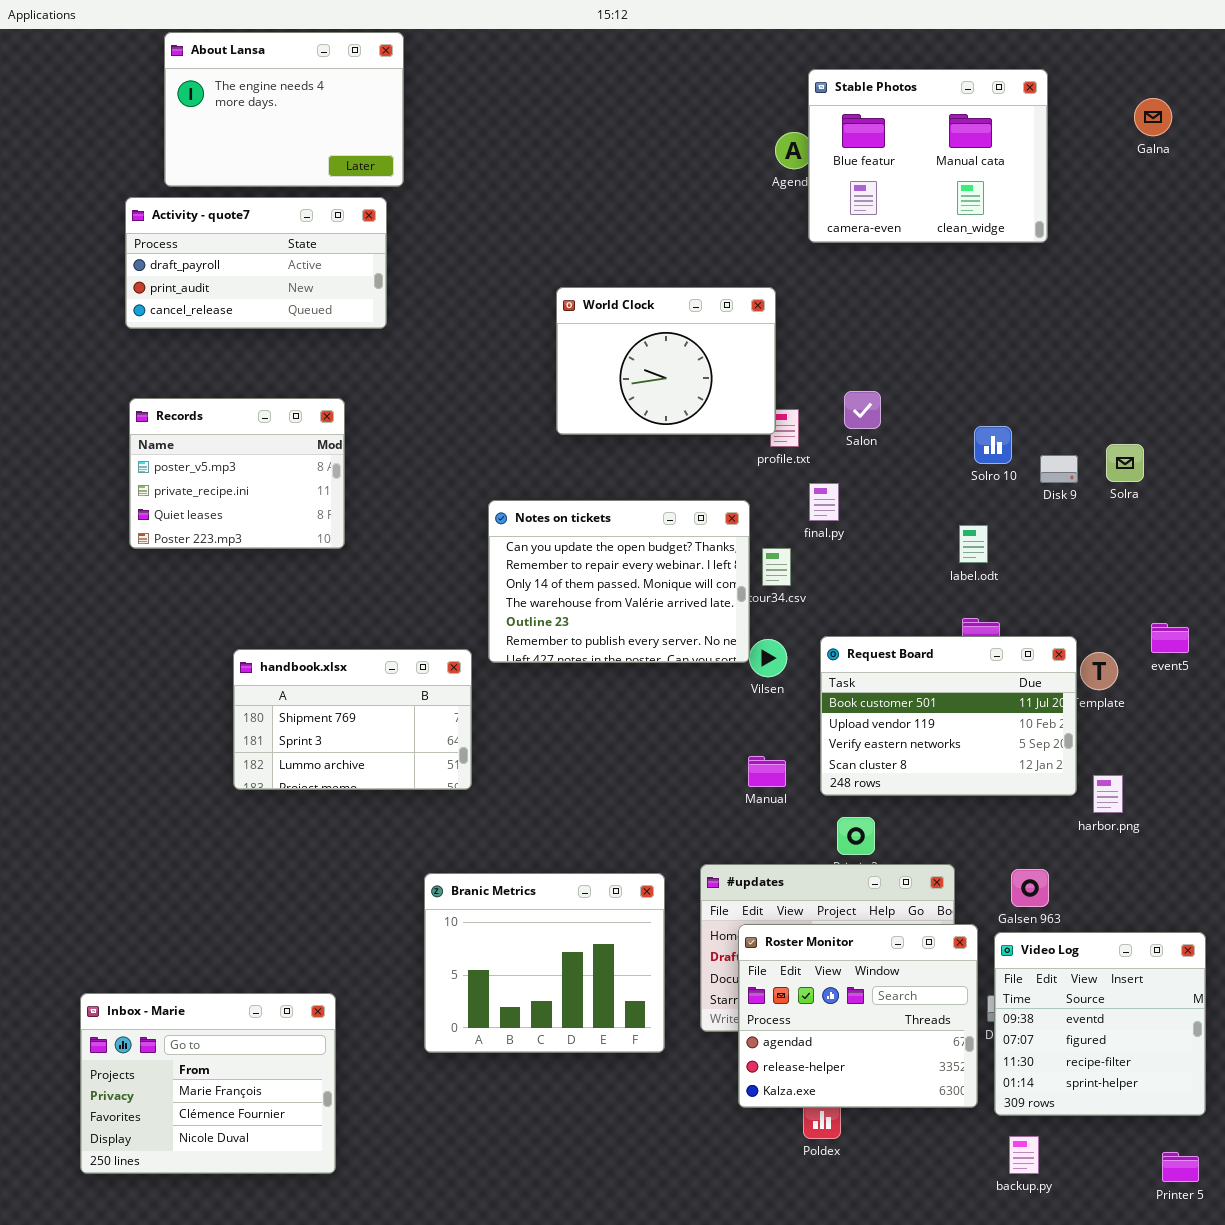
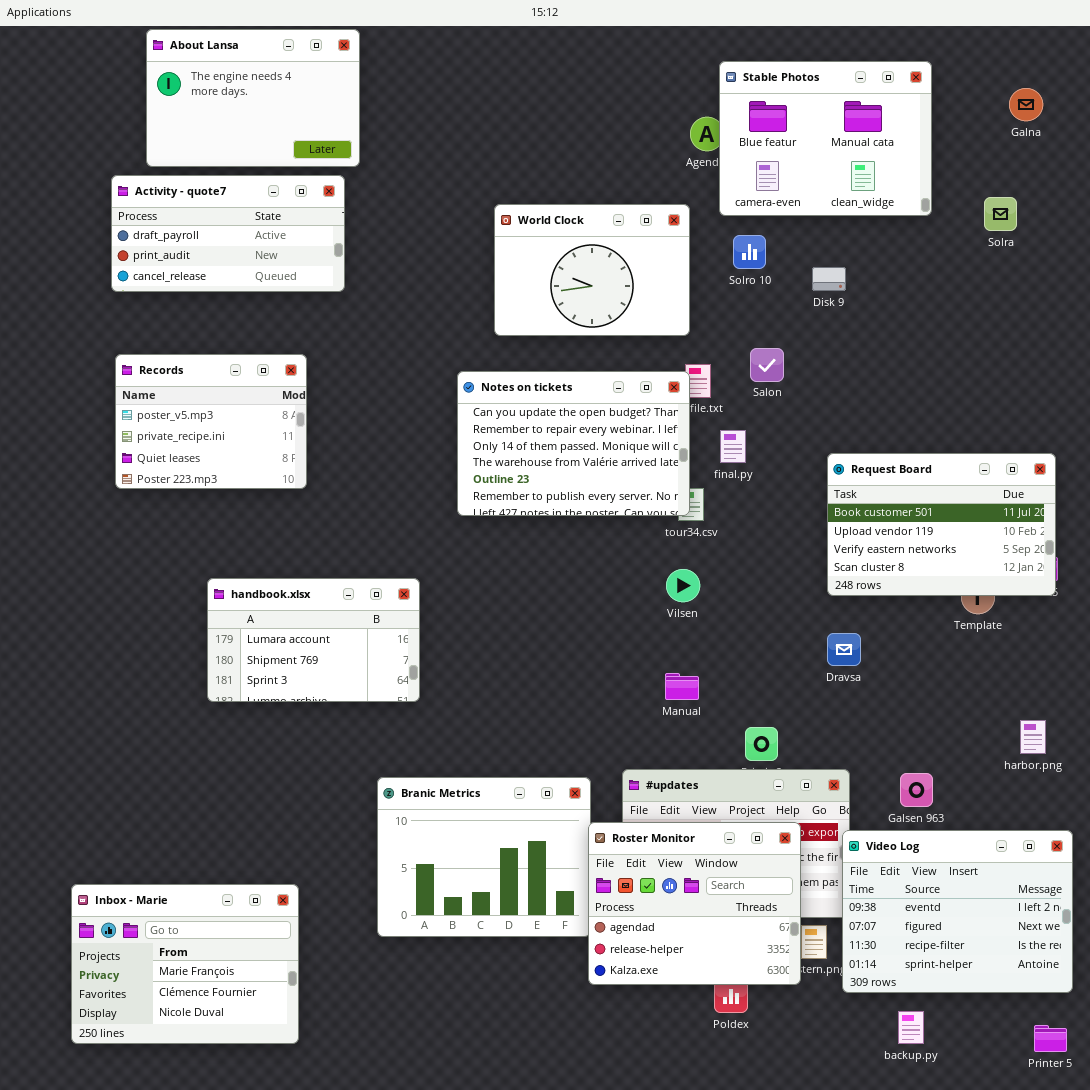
World Clock: [556,287,776,435] -> [494,204,690,336], moved
Solro 10: [974,426,1012,464] -> [733,235,766,269], moved
Solra: [1106,444,1144,482] -> [984,197,1017,231], moved
Disk 9: [1040,455,1078,483] -> [812,267,846,291], moved
Notes on tickets: [488,500,750,663] -> [457,371,690,516], moved
Request Board: [820,636,1077,796] -> [827,453,1056,596], moved
handbook.xlsx: [233,649,472,790] -> [207,578,420,702], scrolled up 1 row
harbor.png: [1093,775,1123,813] -> [1020,720,1046,754], moved
Roster Monitor: [738,924,978,1108] -> [588,822,801,985], moved
Video Log: [994,932,1206,1116] -> [842,830,1073,993], resized

